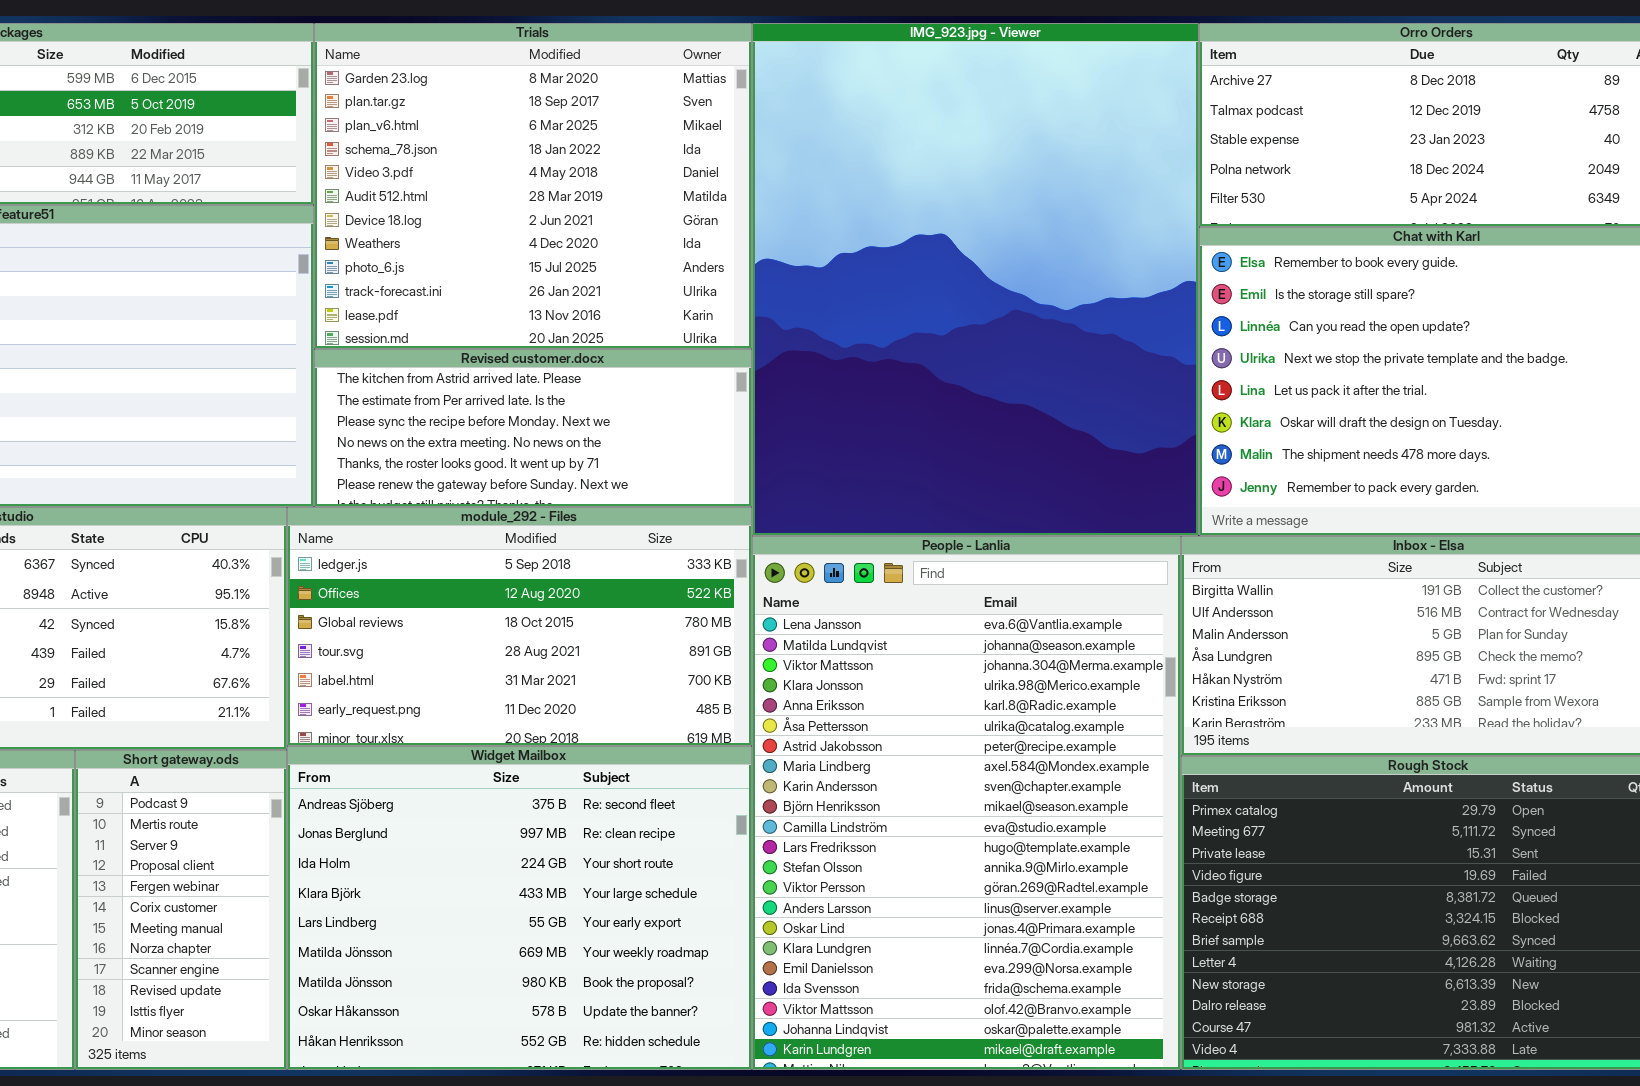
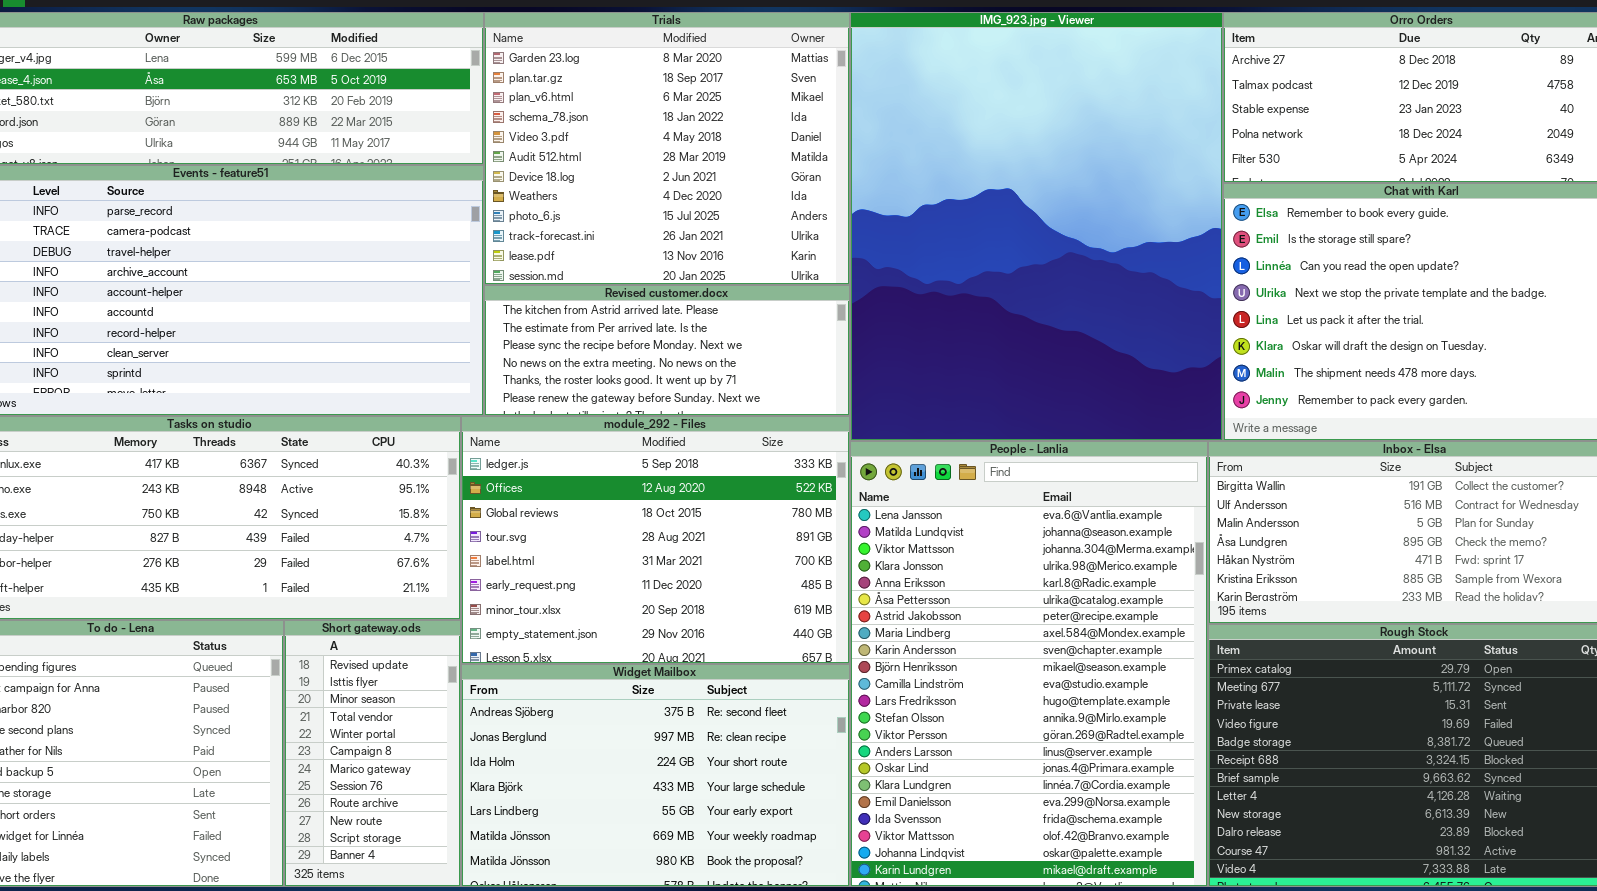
module_292 - Files: [287,507,752,746] -> [461,416,850,664], resized
Widget Mailbox: [287,746,752,1070] -> [461,664,850,887], resized
Short gateway.ods: [75,750,287,1070] -> [284,620,461,887], scrolled down 9 rows

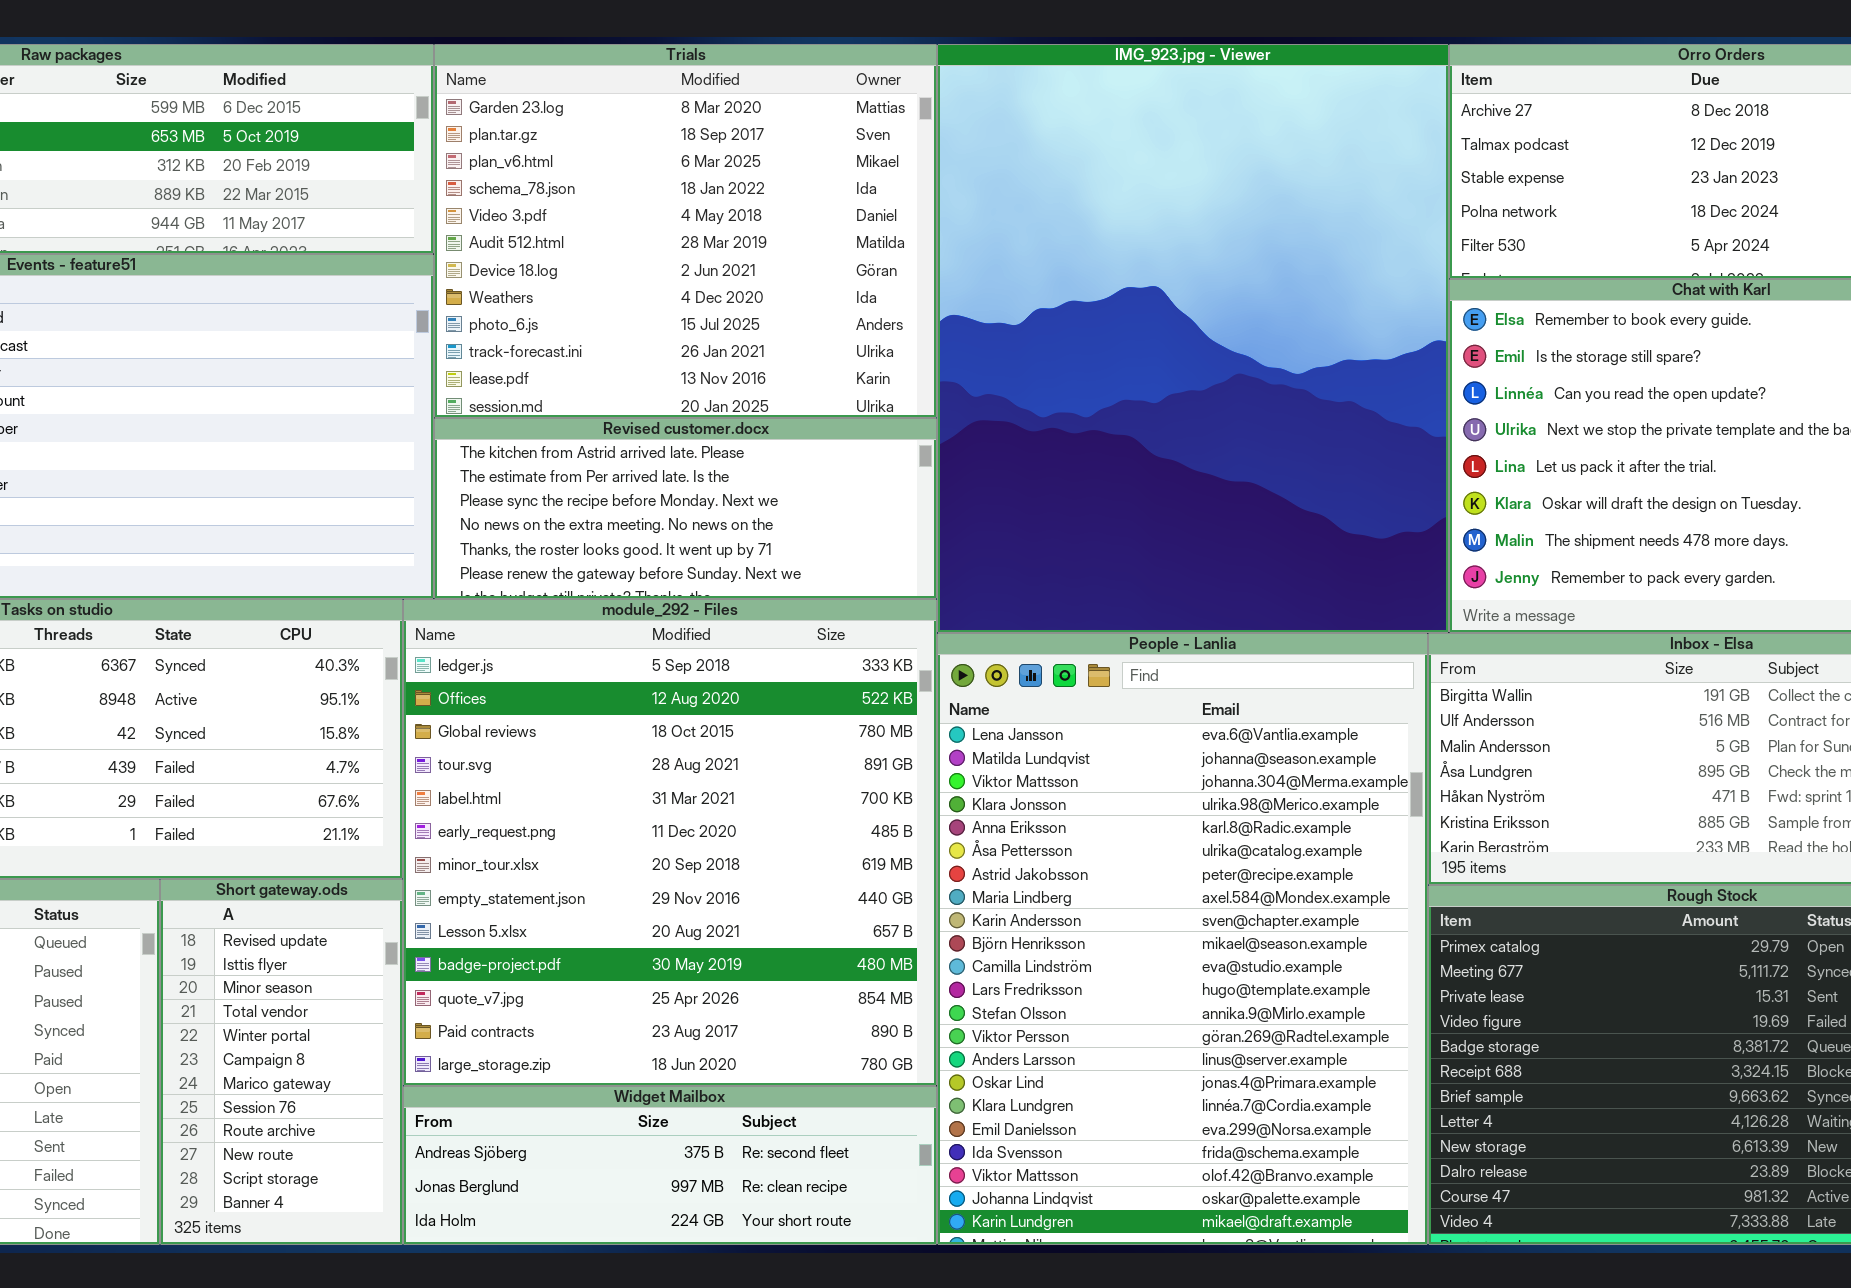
module_292 - Files: [461,416,850,664] -> [403,599,937,1086], resized
Widget Mailbox: [461,664,850,887] -> [403,1086,937,1245], resized

